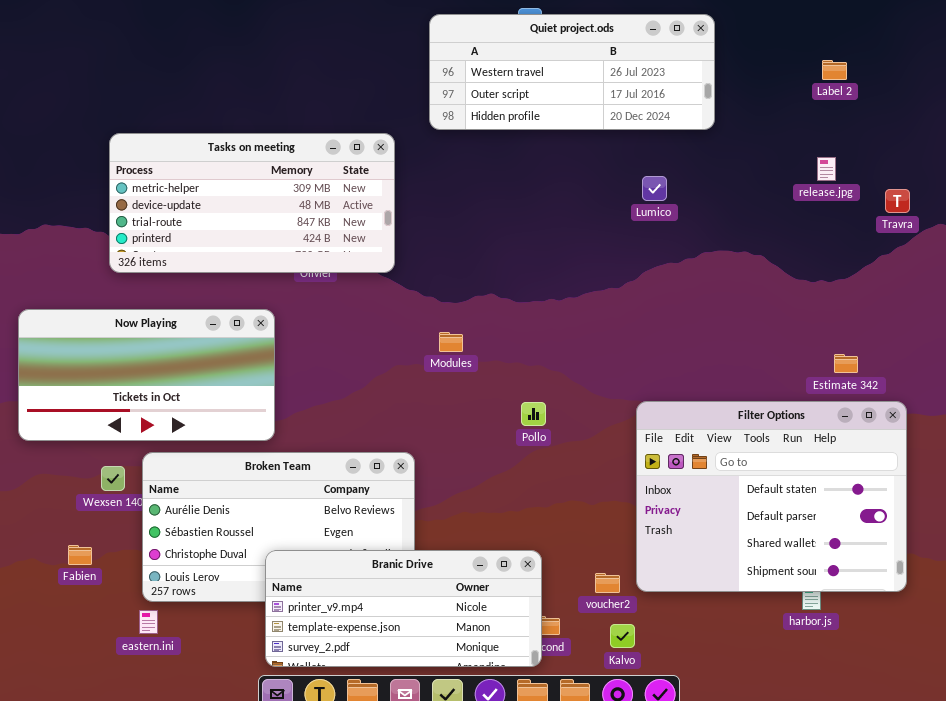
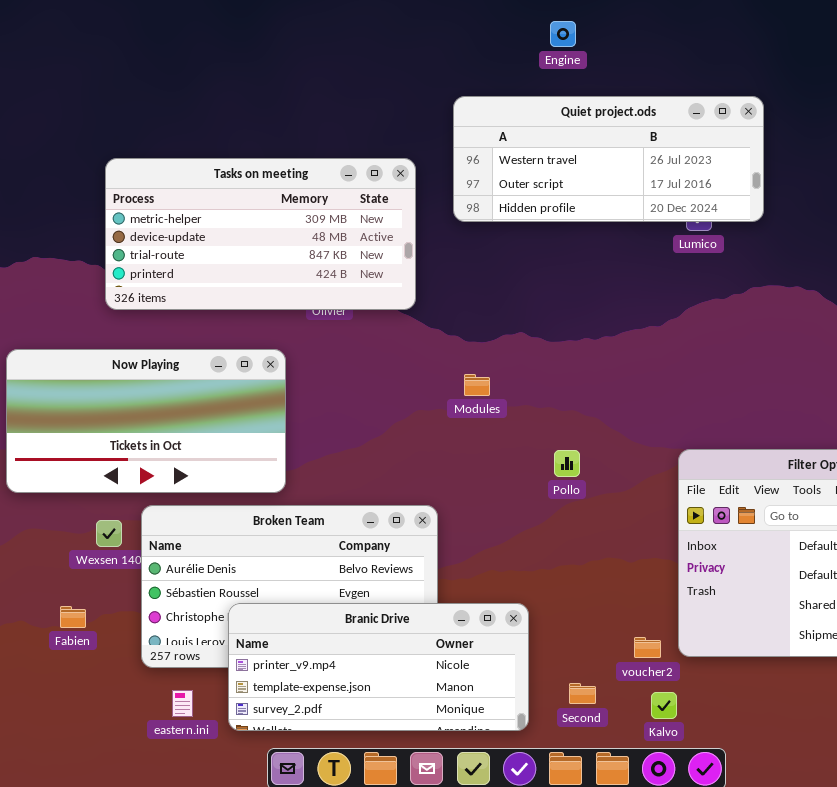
Quiet project.ods: [429,14,715,130] -> [453,96,764,222], moved
Branic Drive: [265,550,542,667] -> [228,603,529,731], moved
eastern.ini: [139,610,158,634] -> [172,690,193,717], moved

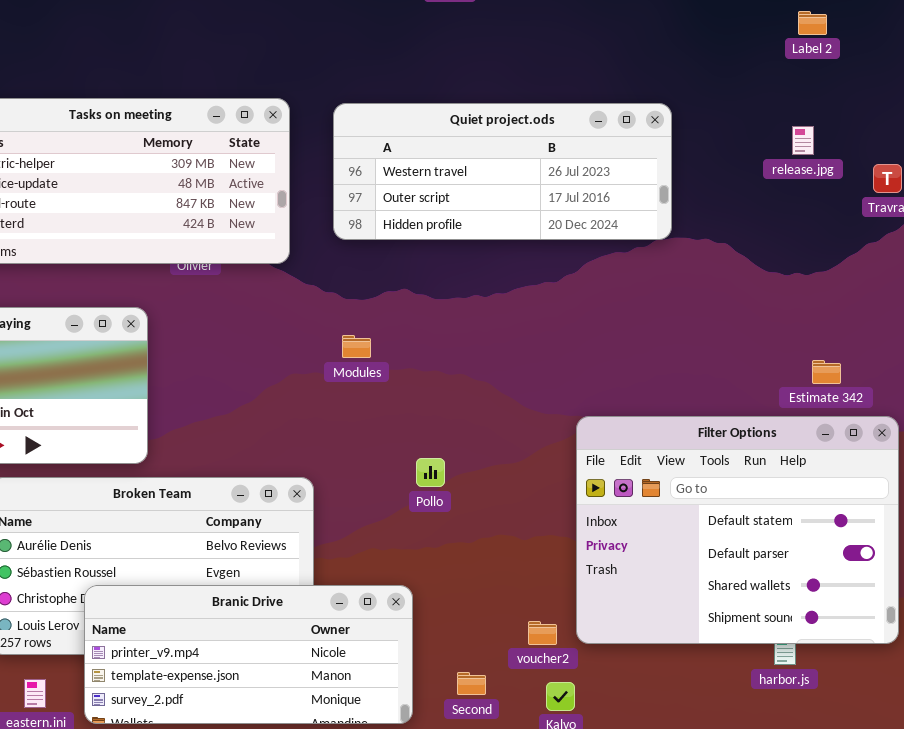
Quiet project.ods: [453,96,764,222] -> [333,103,672,240], moved
Pollo: [554,450,580,477] -> [416,458,445,487], moved

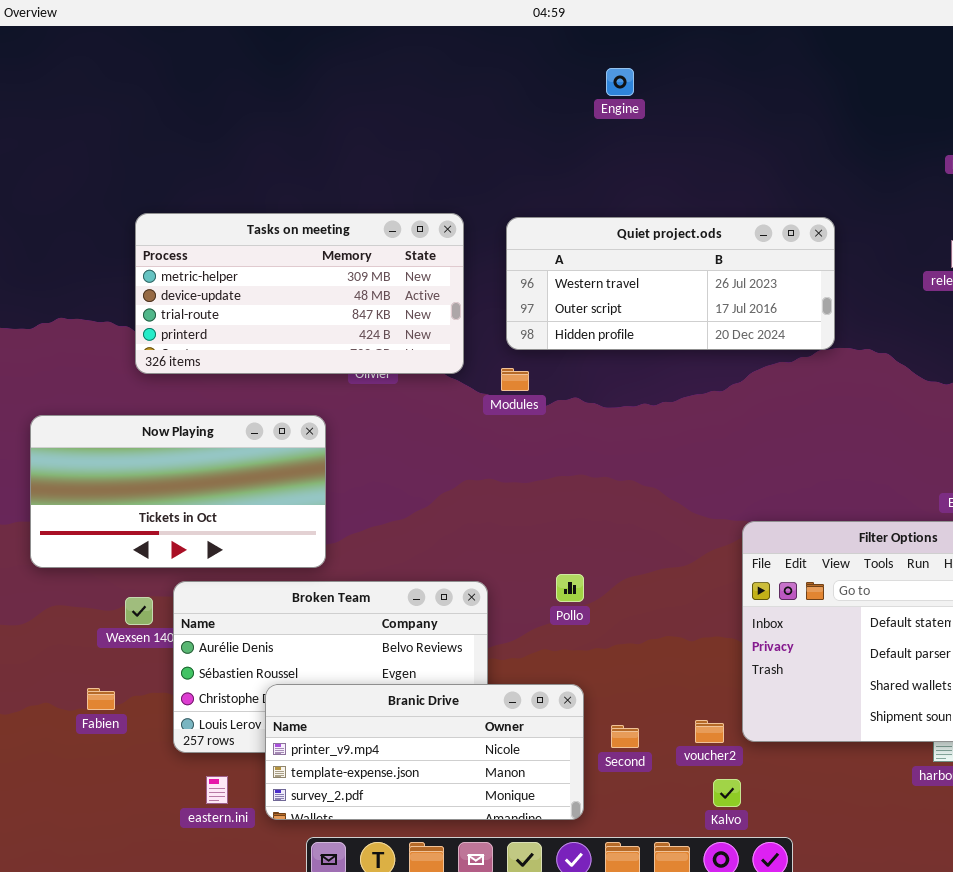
Modules: [342,335,371,358] -> [501,368,529,391], moved
Pollo: [416,458,445,487] -> [556,574,584,602], moved
Second: [457,672,486,695] -> [611,725,639,748], moved

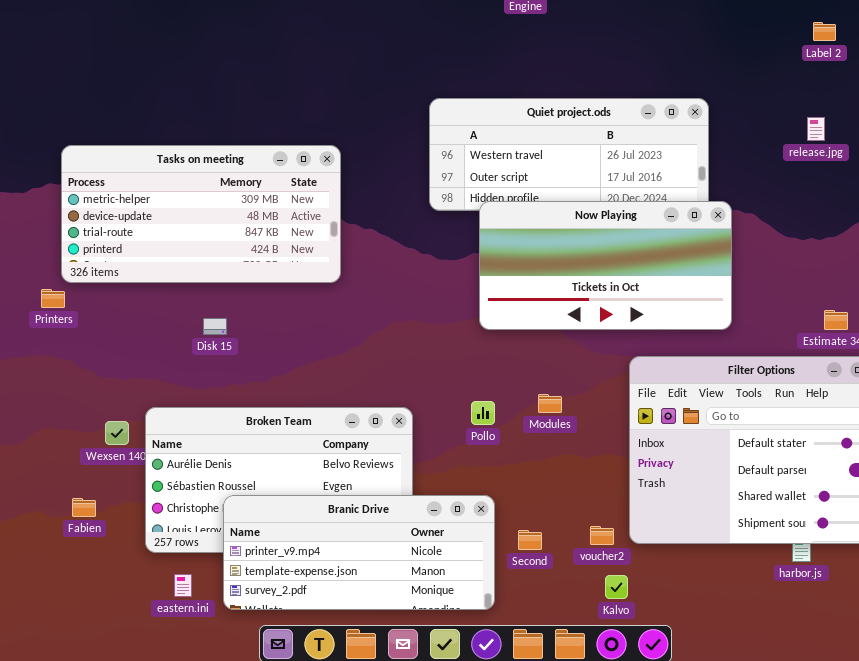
Tasks on meeting: [135,213,464,374] -> [61,145,341,283], moved
Modules: [501,368,529,391] -> [538,394,562,413], moved
Now Playing: [30,415,326,568] -> [479,201,732,330], moved

